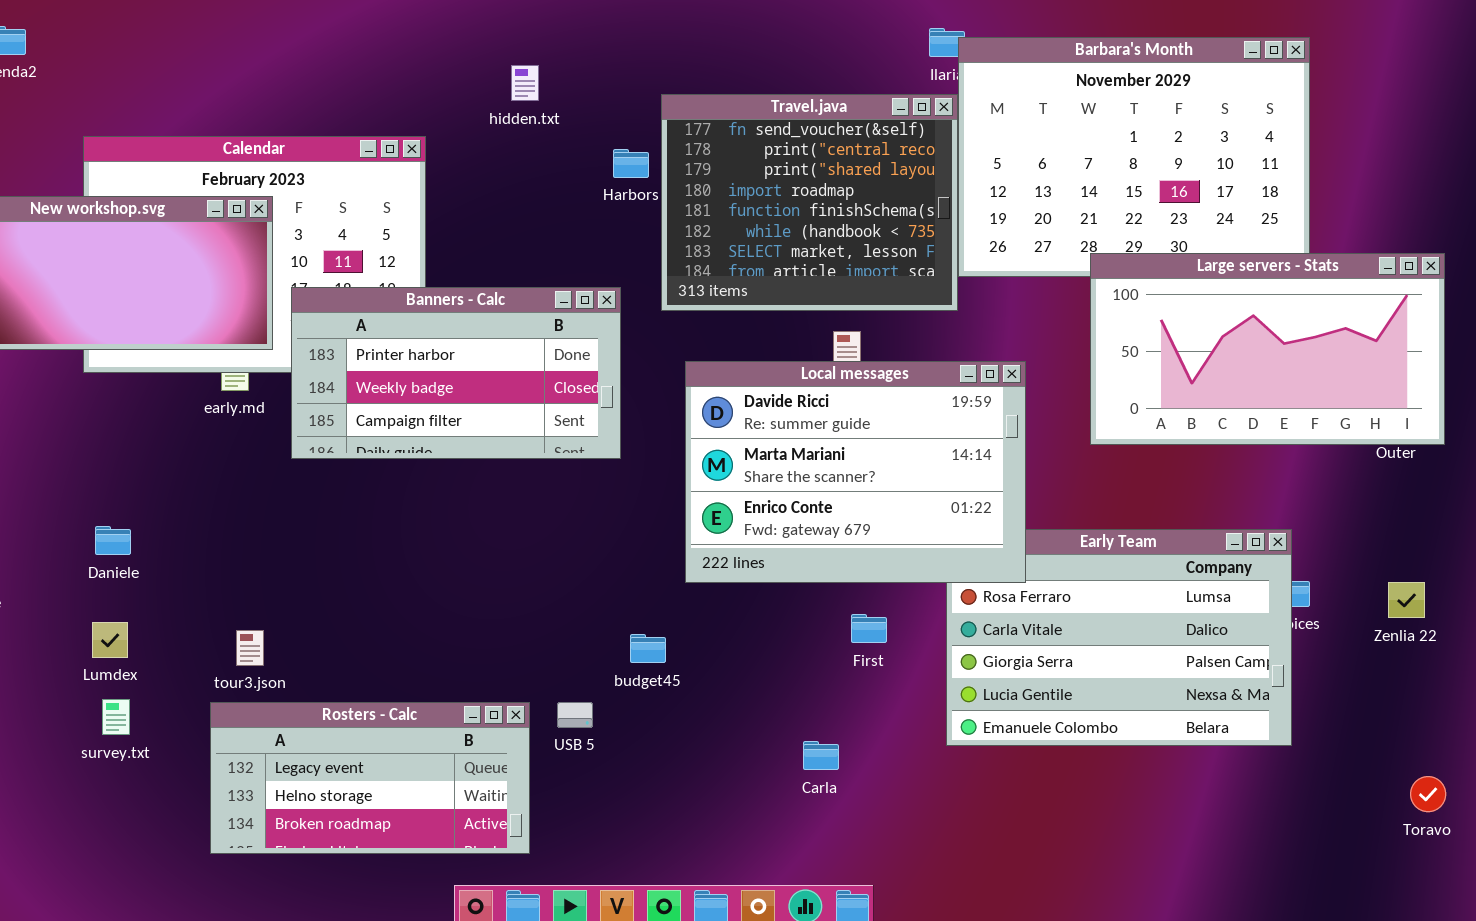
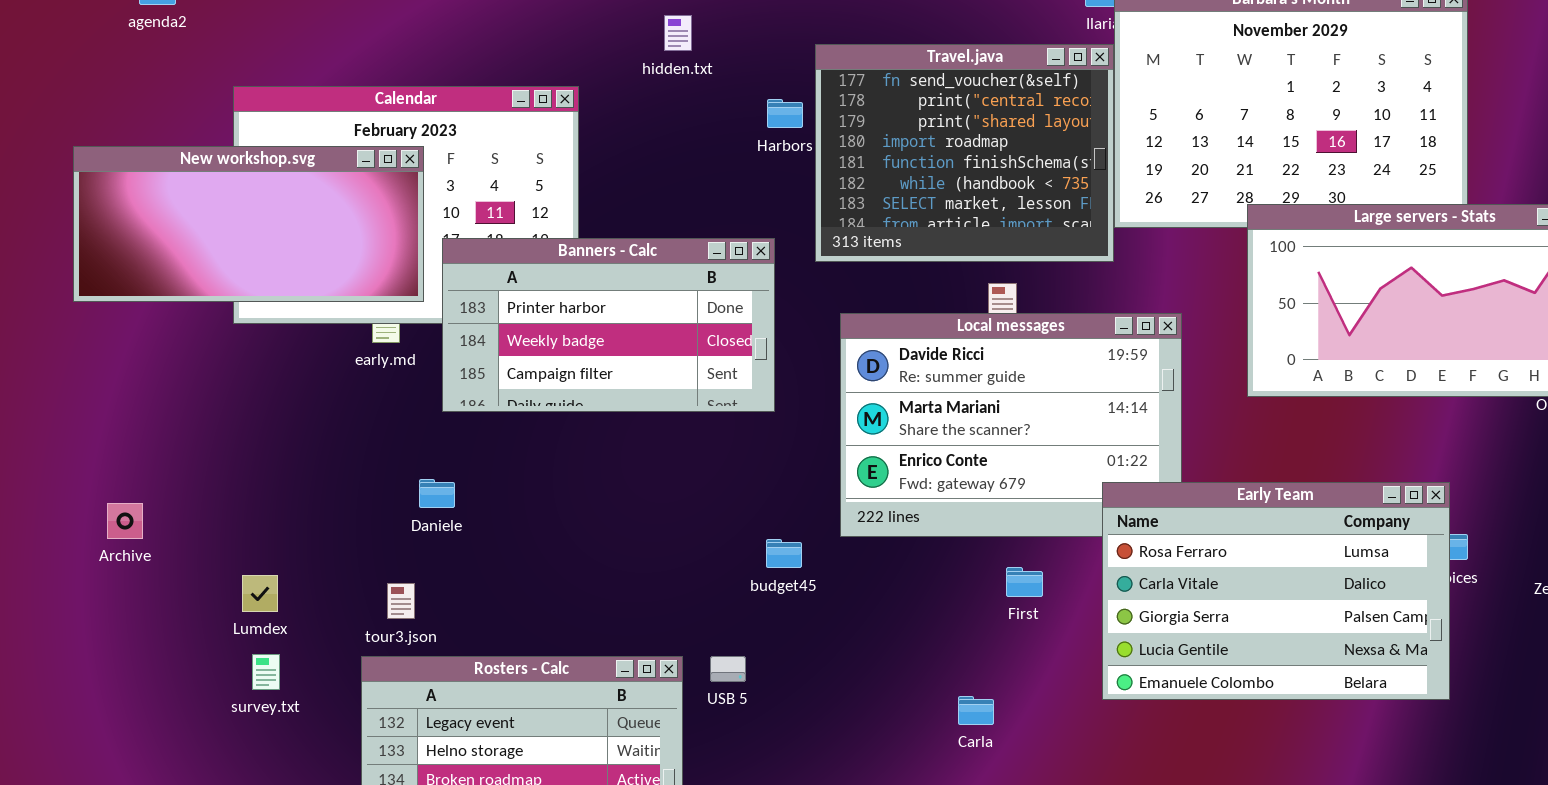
Daniele: [95,526,131,555] -> [419,479,455,508], moved
Early Team: [946,529,1292,746] -> [1102,482,1450,700], raised
budget45: [630,634,666,663] -> [766,539,802,568], moved

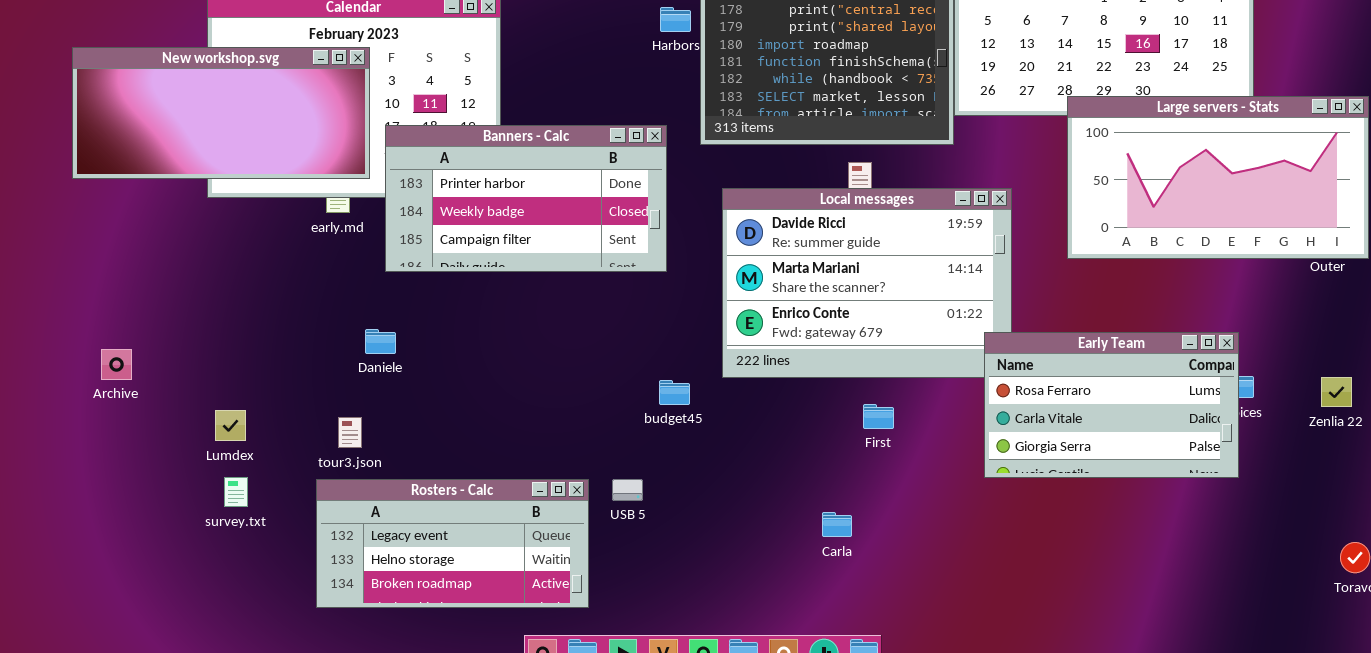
Early Team: [1102,482,1450,700] -> [984,332,1239,478], resized

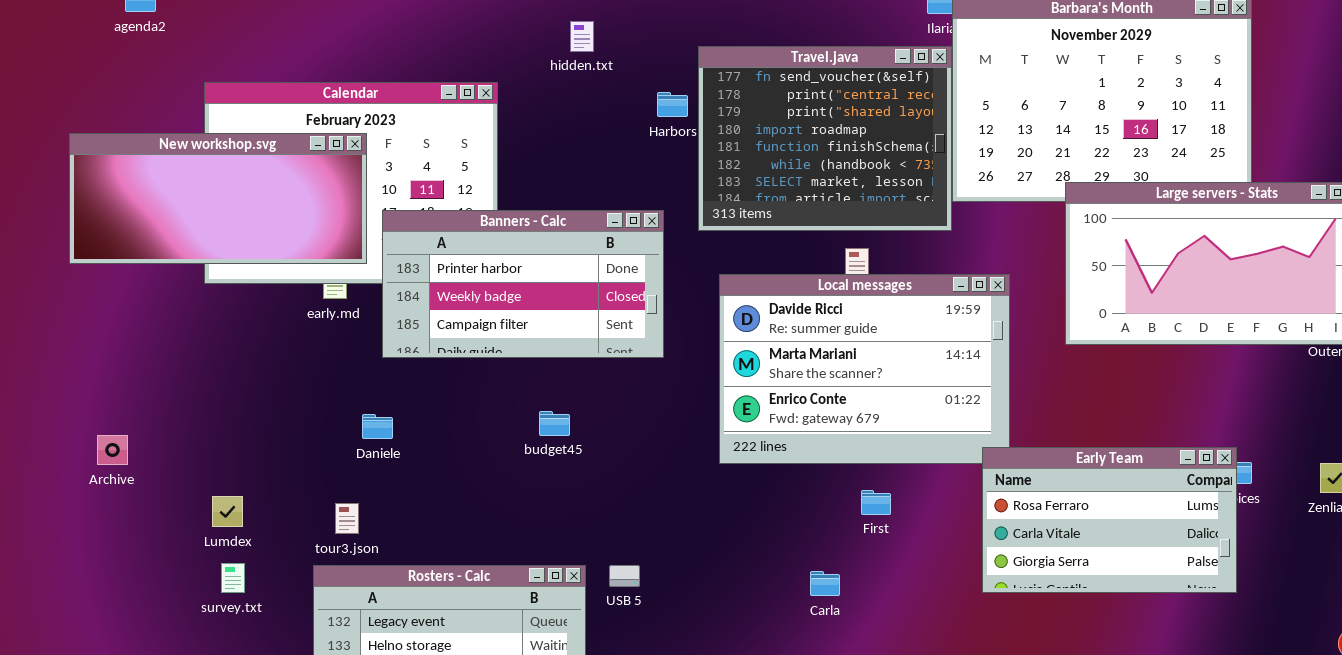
Early Team: [984,332,1239,478] -> [982,447,1237,593], moved
budget45: [659,380,690,405] -> [539,411,570,436], moved
Carla: [822,512,852,537] -> [810,571,840,596], moved

